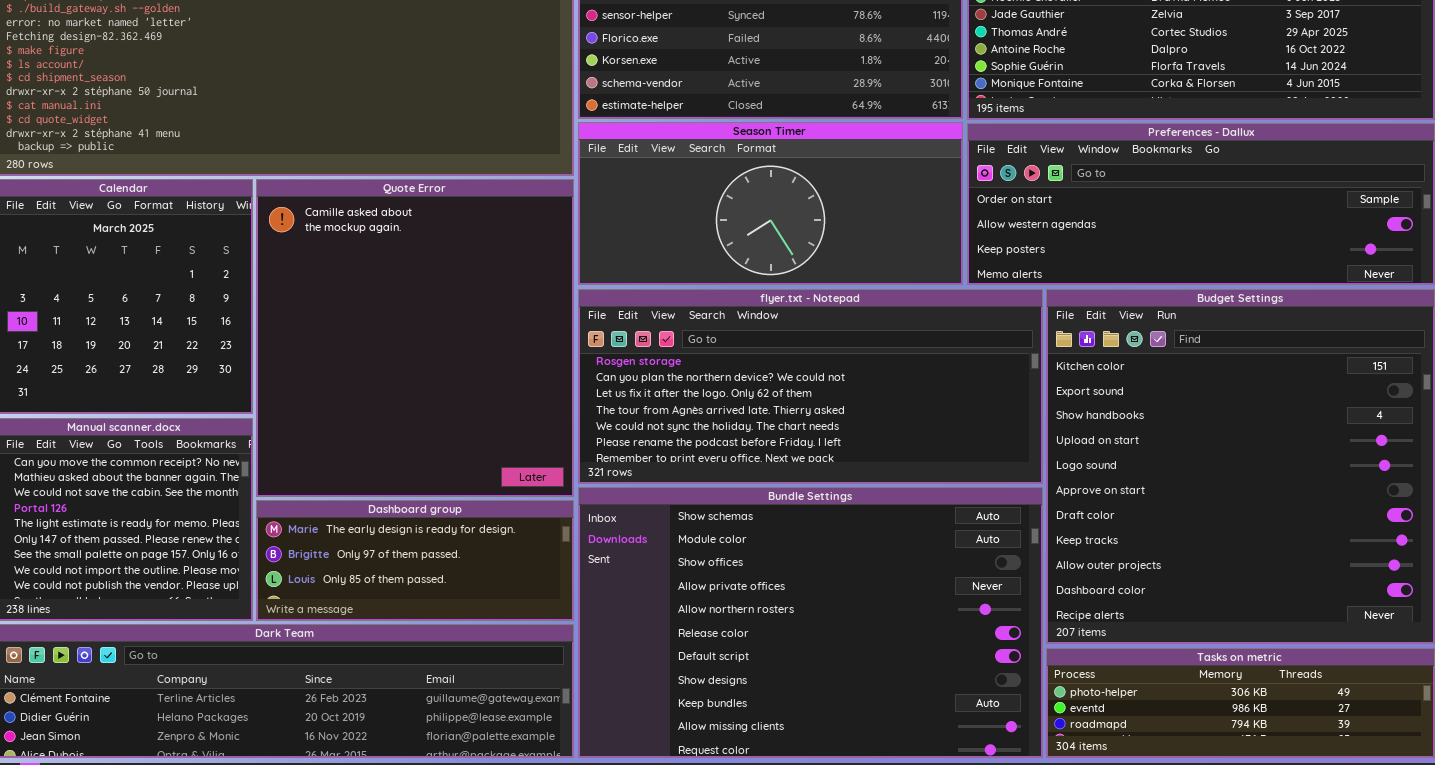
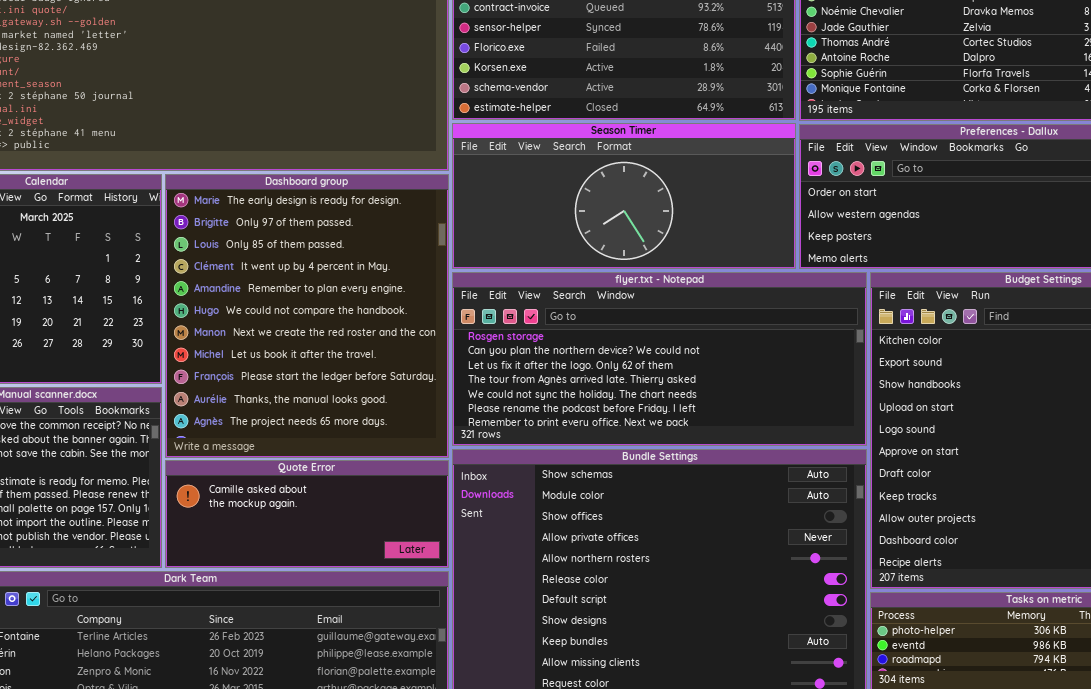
Quote Error: [256,179,574,497] -> [165,460,449,568], moved, resized
Dashboard group: [256,500,574,621] -> [165,174,449,458], moved, resized

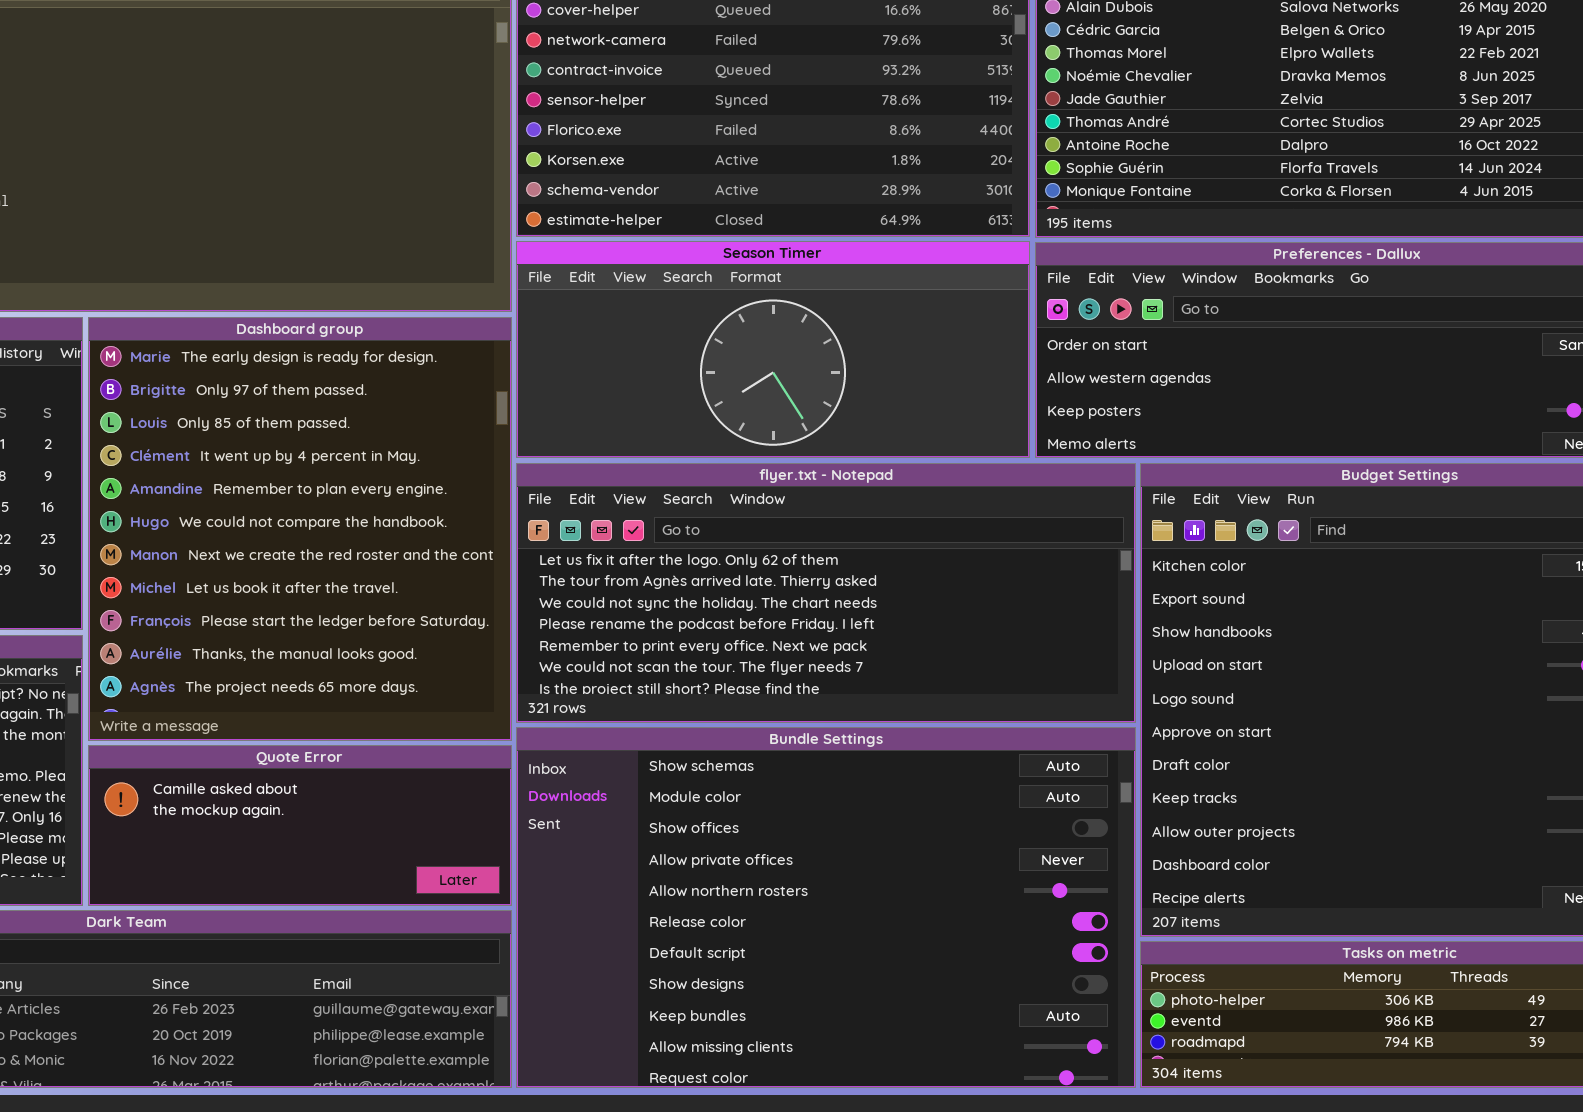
flyer.txt - Notepad: [452,272,867,446] -> [516,463,1136,723], scrolled down 2 rows

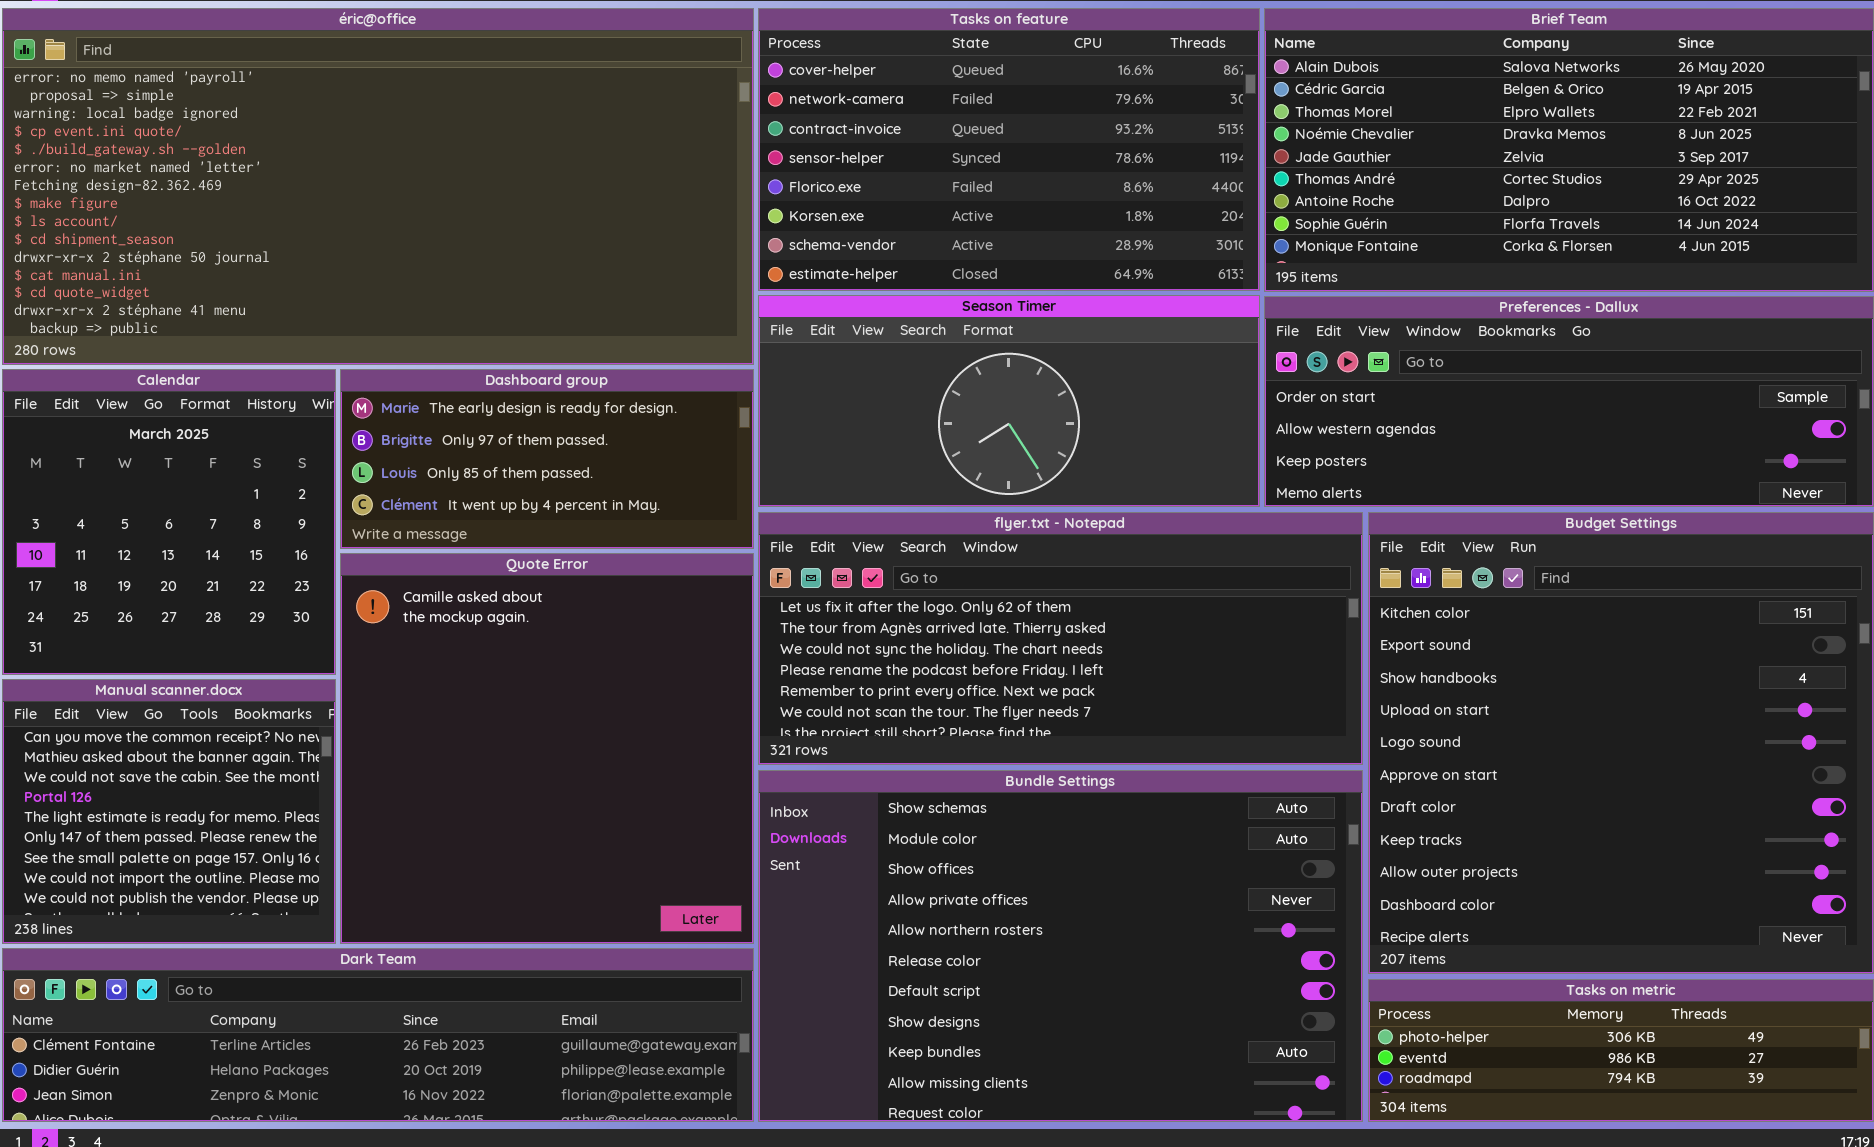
Dashboard group: [88,317,512,741] -> [340,369,754,549], resized
Quote Error: [88,745,512,906] -> [340,553,754,944], resized

